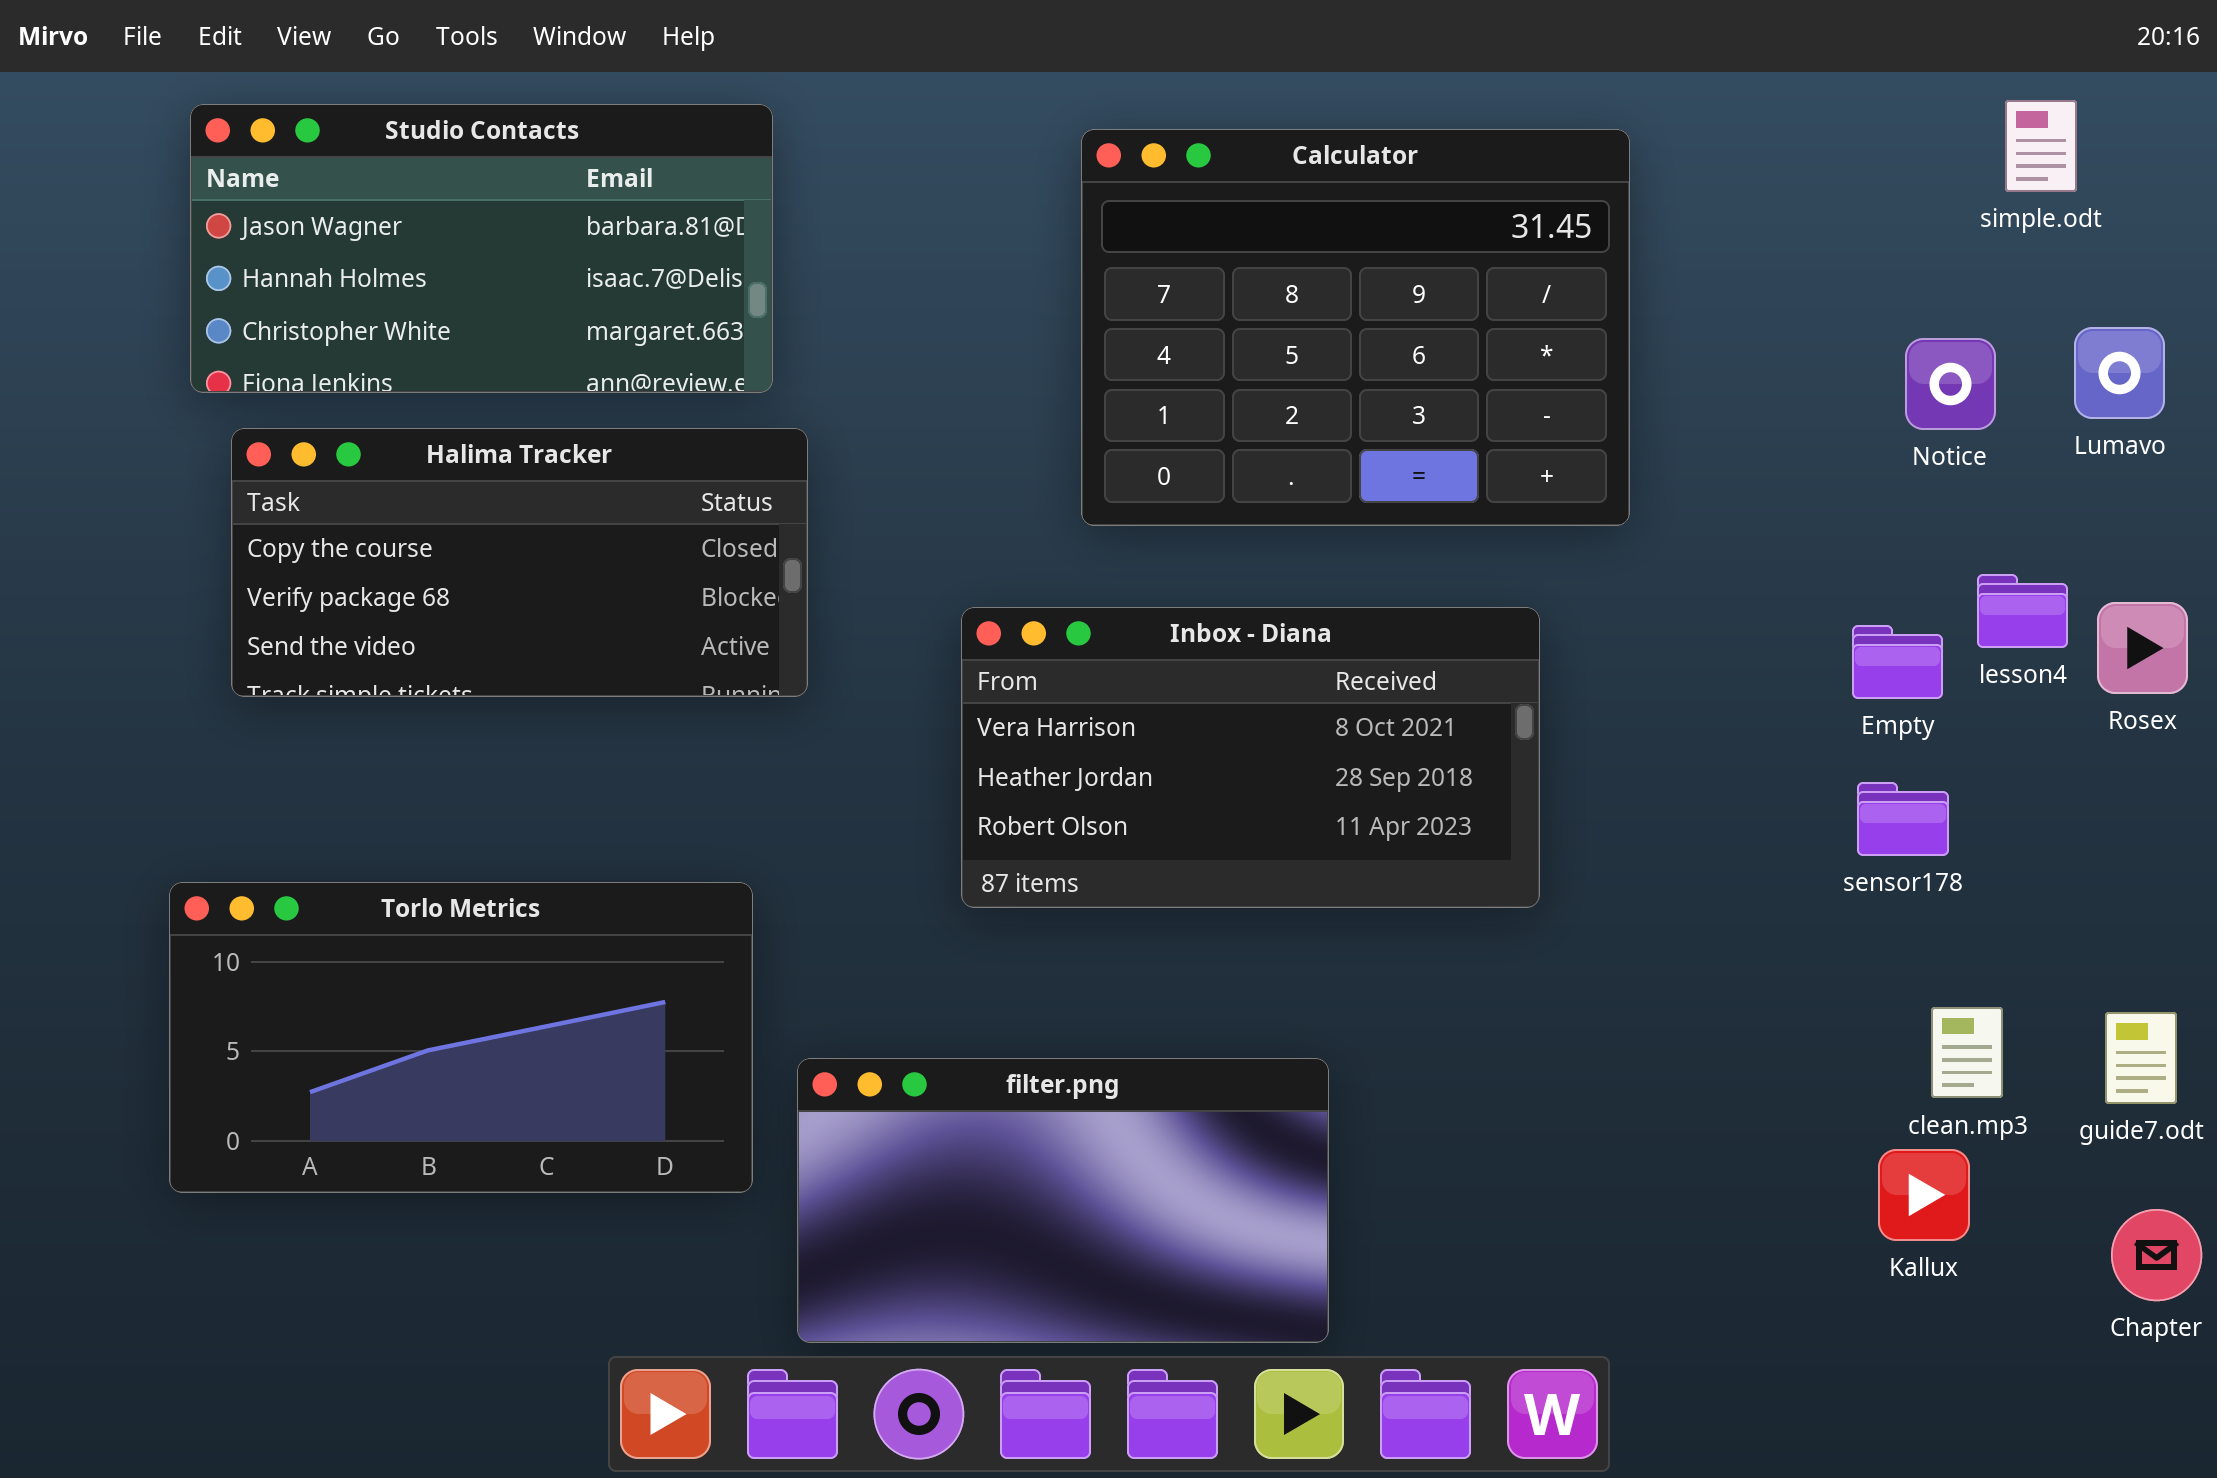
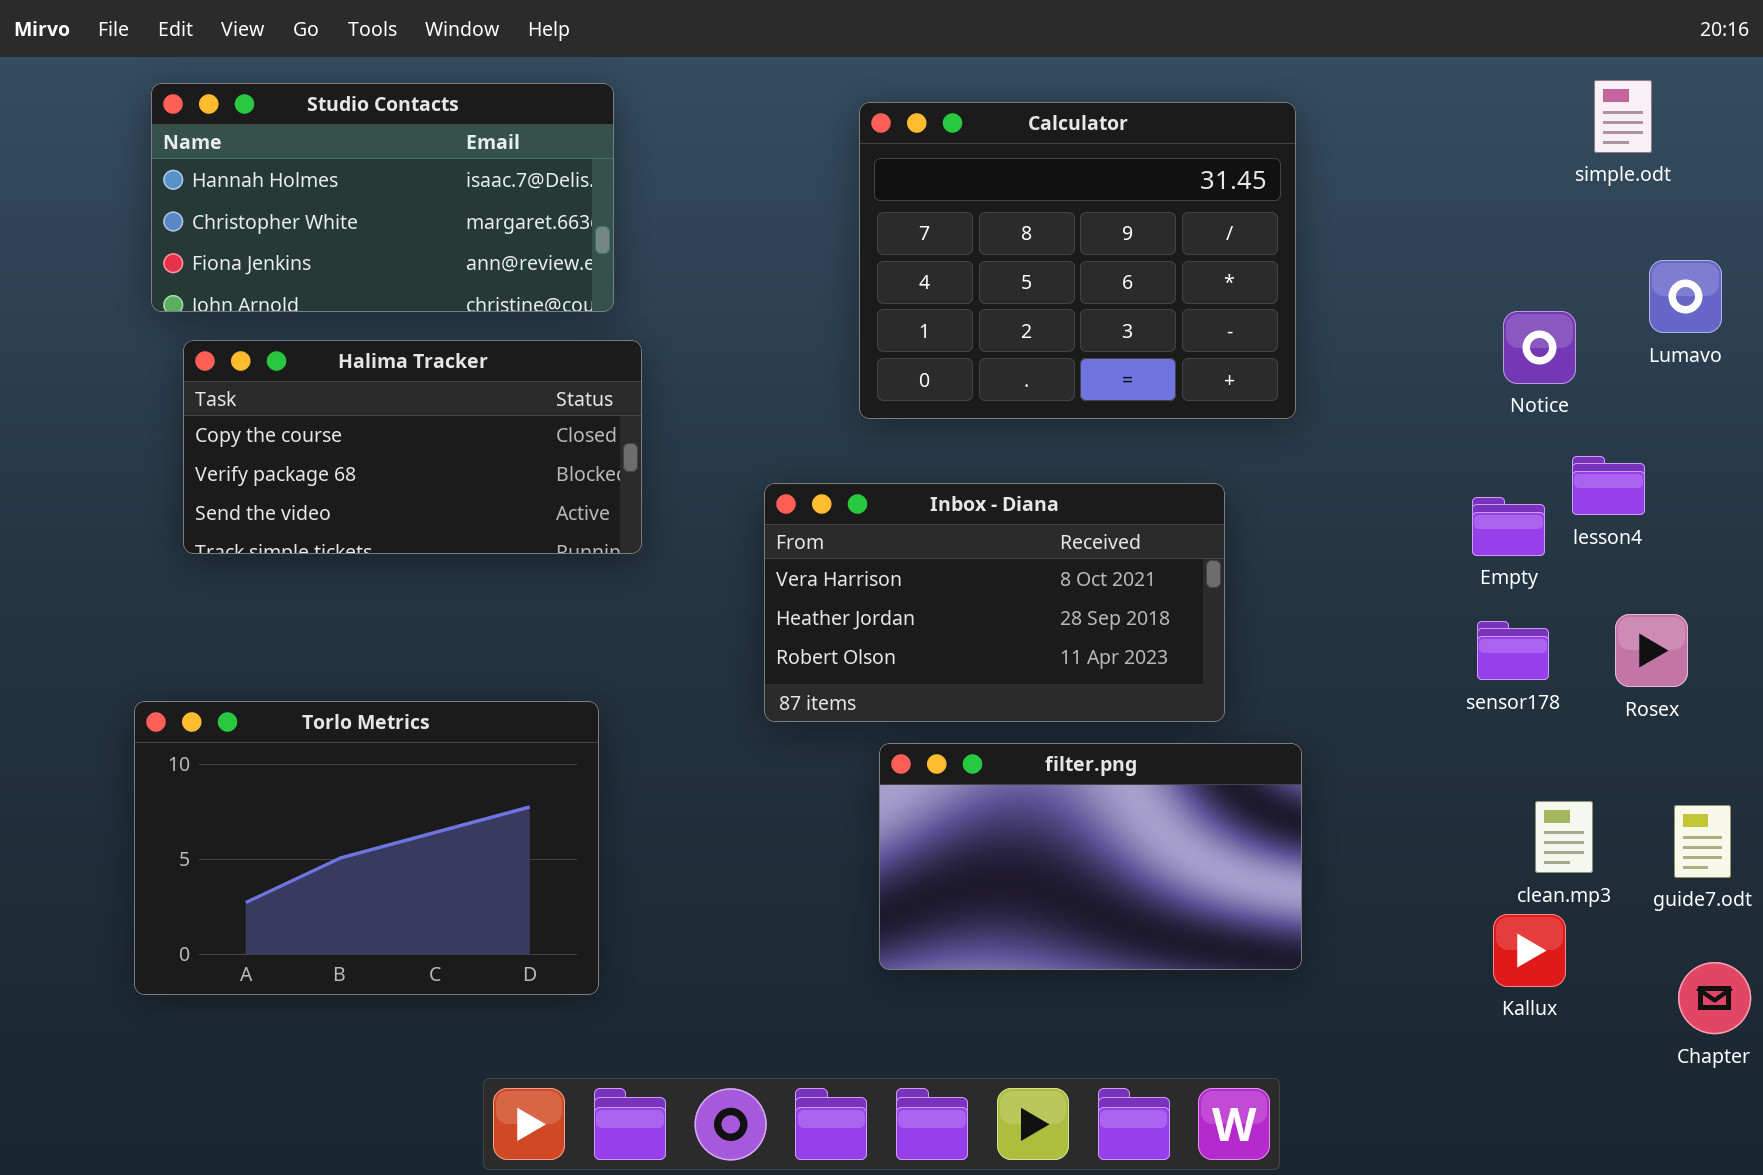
Studio Contacts: [190,104,773,393] -> [151,83,614,312], scrolled down 1 row
Notice: [1905,338,1996,430] -> [1503,311,1576,384], moved
Rosex: [2097,602,2188,694] -> [1615,614,1688,687], moved
Torlo Metrics: [169,882,753,1193] -> [134,701,599,995], resized
filter.png: [797,1058,1329,1343] -> [879,743,1302,970], moved

